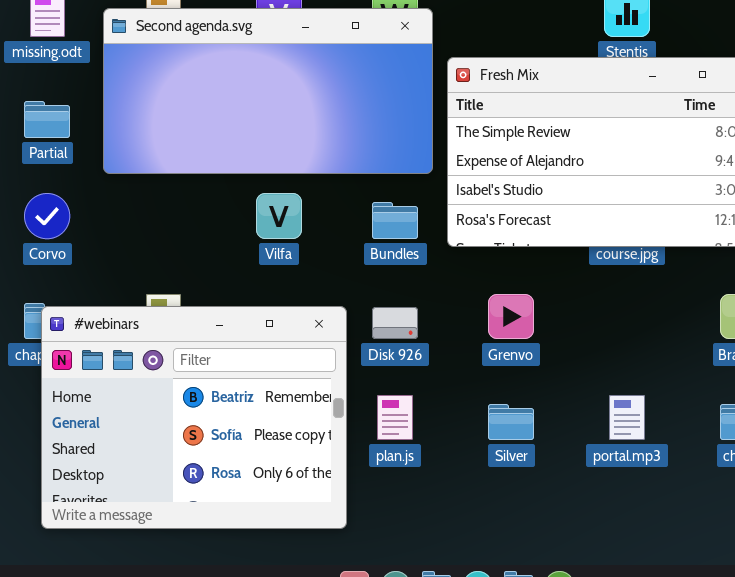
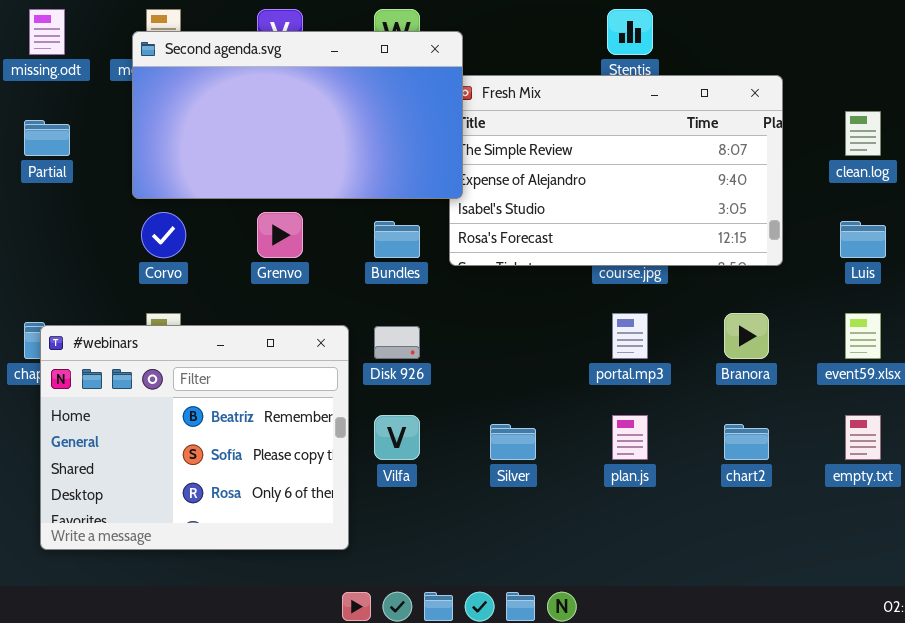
Second agenda.svg: [103,8,433,174] -> [132,31,463,199], moved
Corvo: [24,193,70,239] -> [141,212,186,258], moved
Vilfa: [256,193,302,239] -> [374,415,420,460], moved
Grenvo: [488,294,534,339] -> [257,212,303,258], moved
plan.js: [377,395,413,440] -> [612,415,648,460], moved
portal.mp3: [609,395,645,440] -> [612,313,648,359], moved

